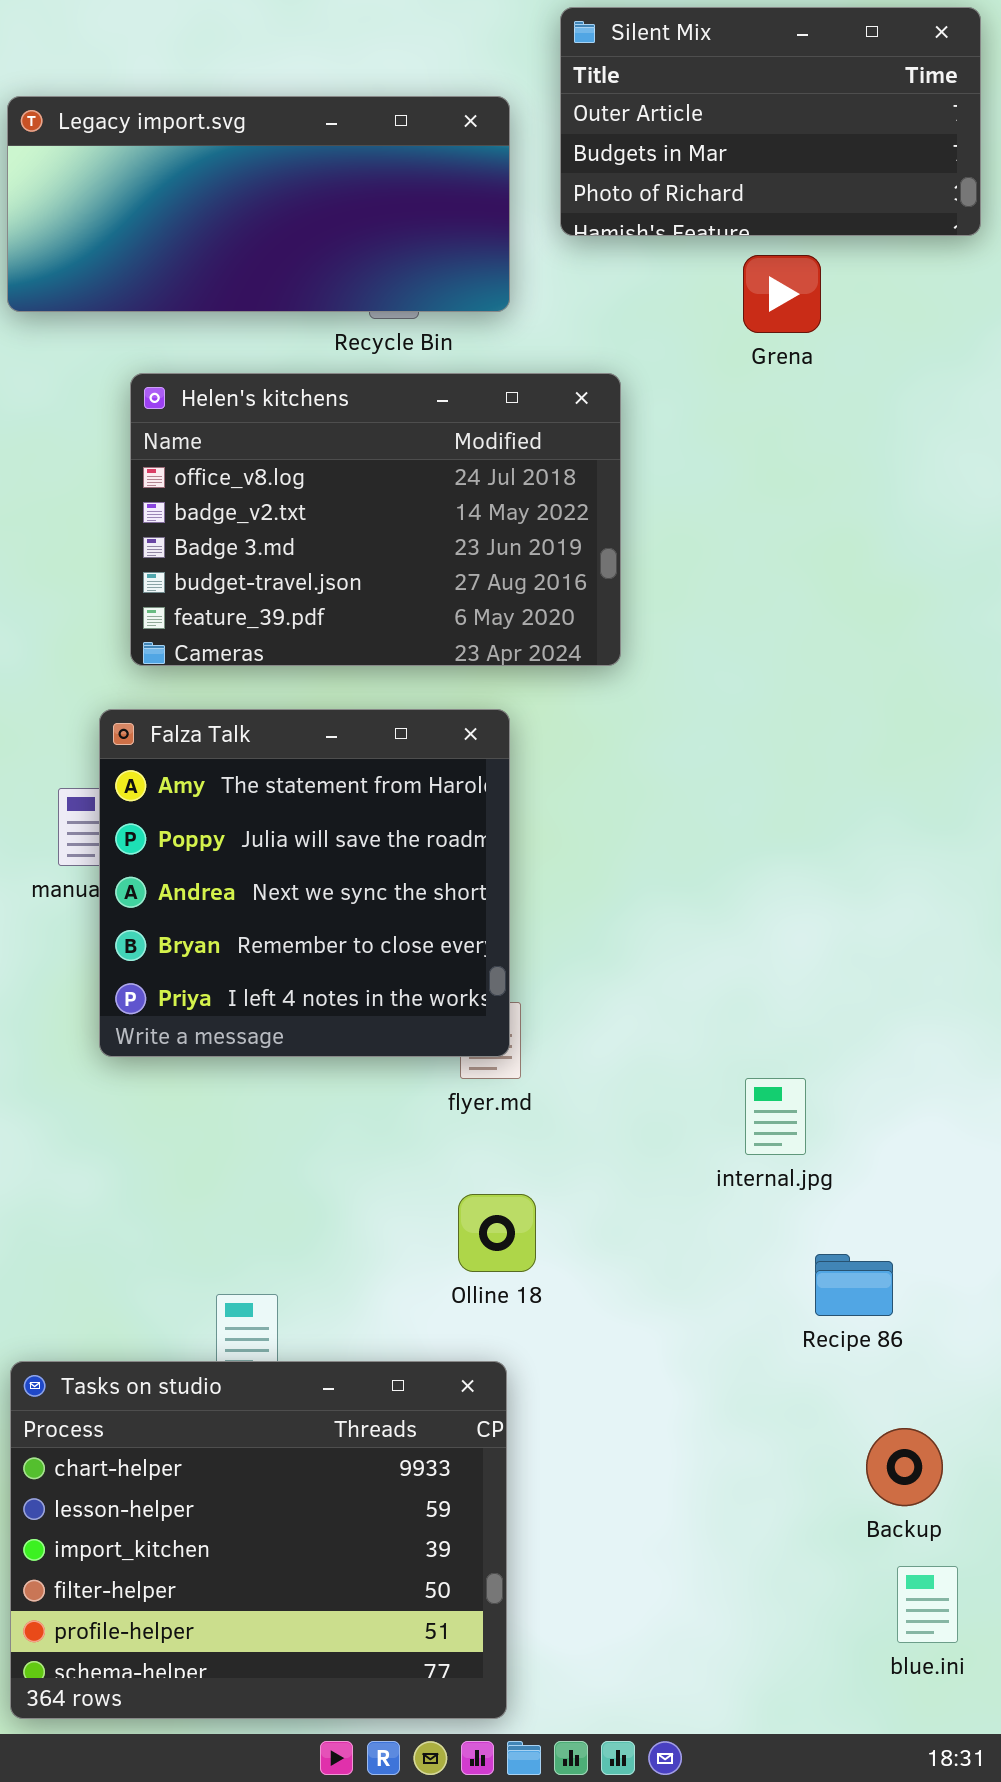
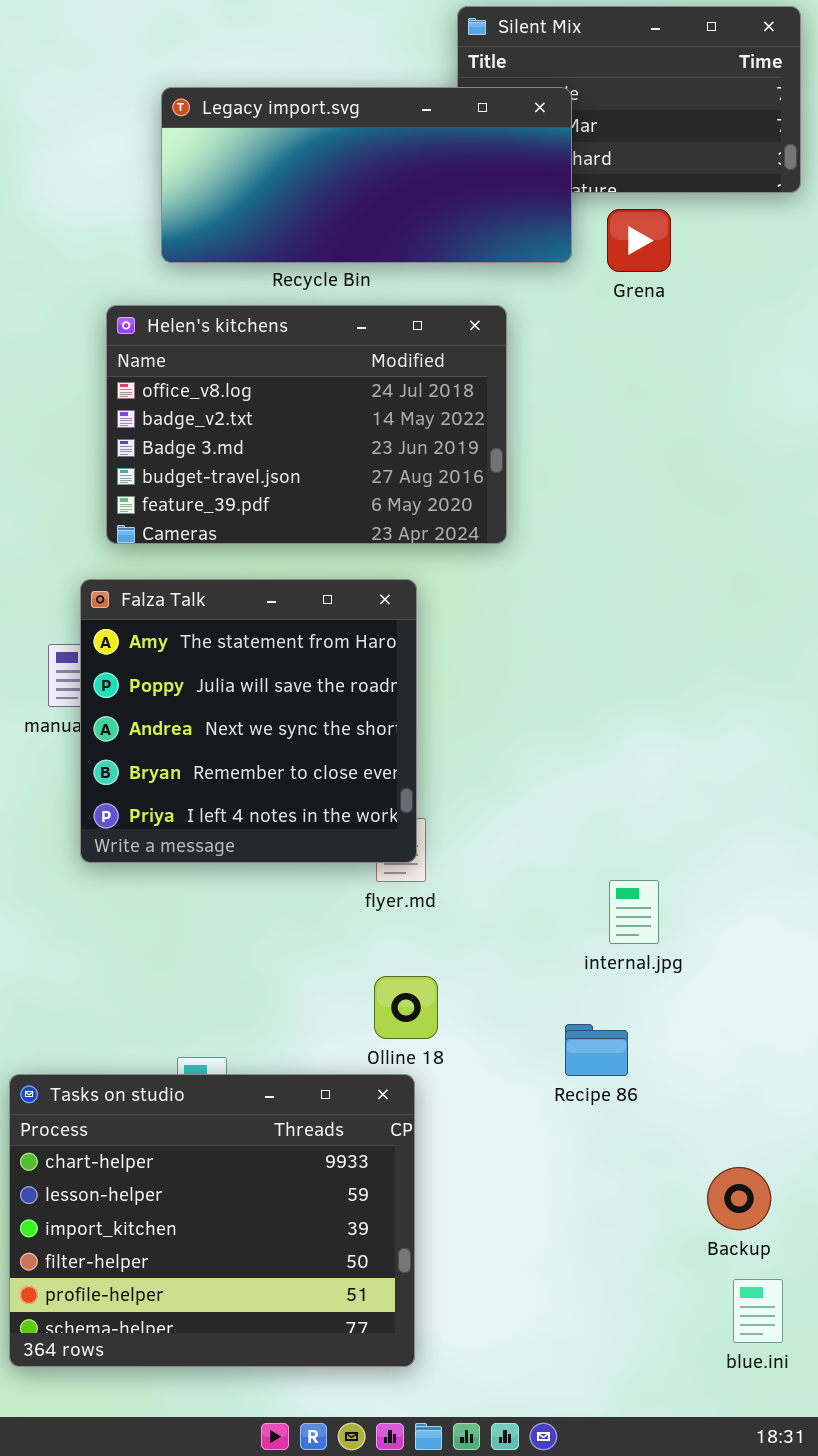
Legacy import.svg: [7,96,510,312] -> [161,87,572,263], moved
Recipe 86: [815,1254,893,1316] -> [565,1024,628,1076], moved
Tasks on studio: [10,1361,507,1719] -> [9,1074,415,1367], moved

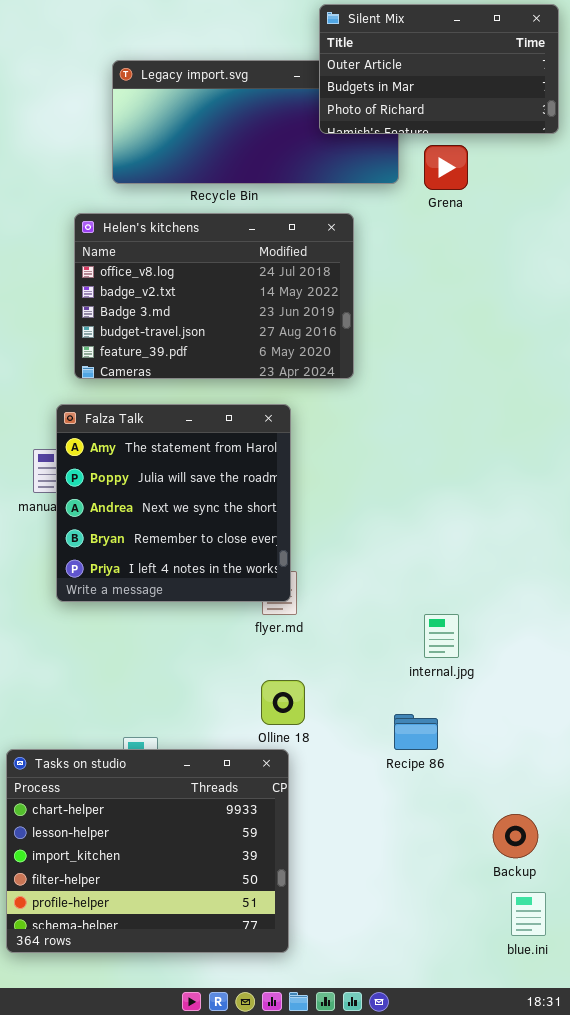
Silent Mix: [457,6,801,193] -> [319,4,559,134], raised

